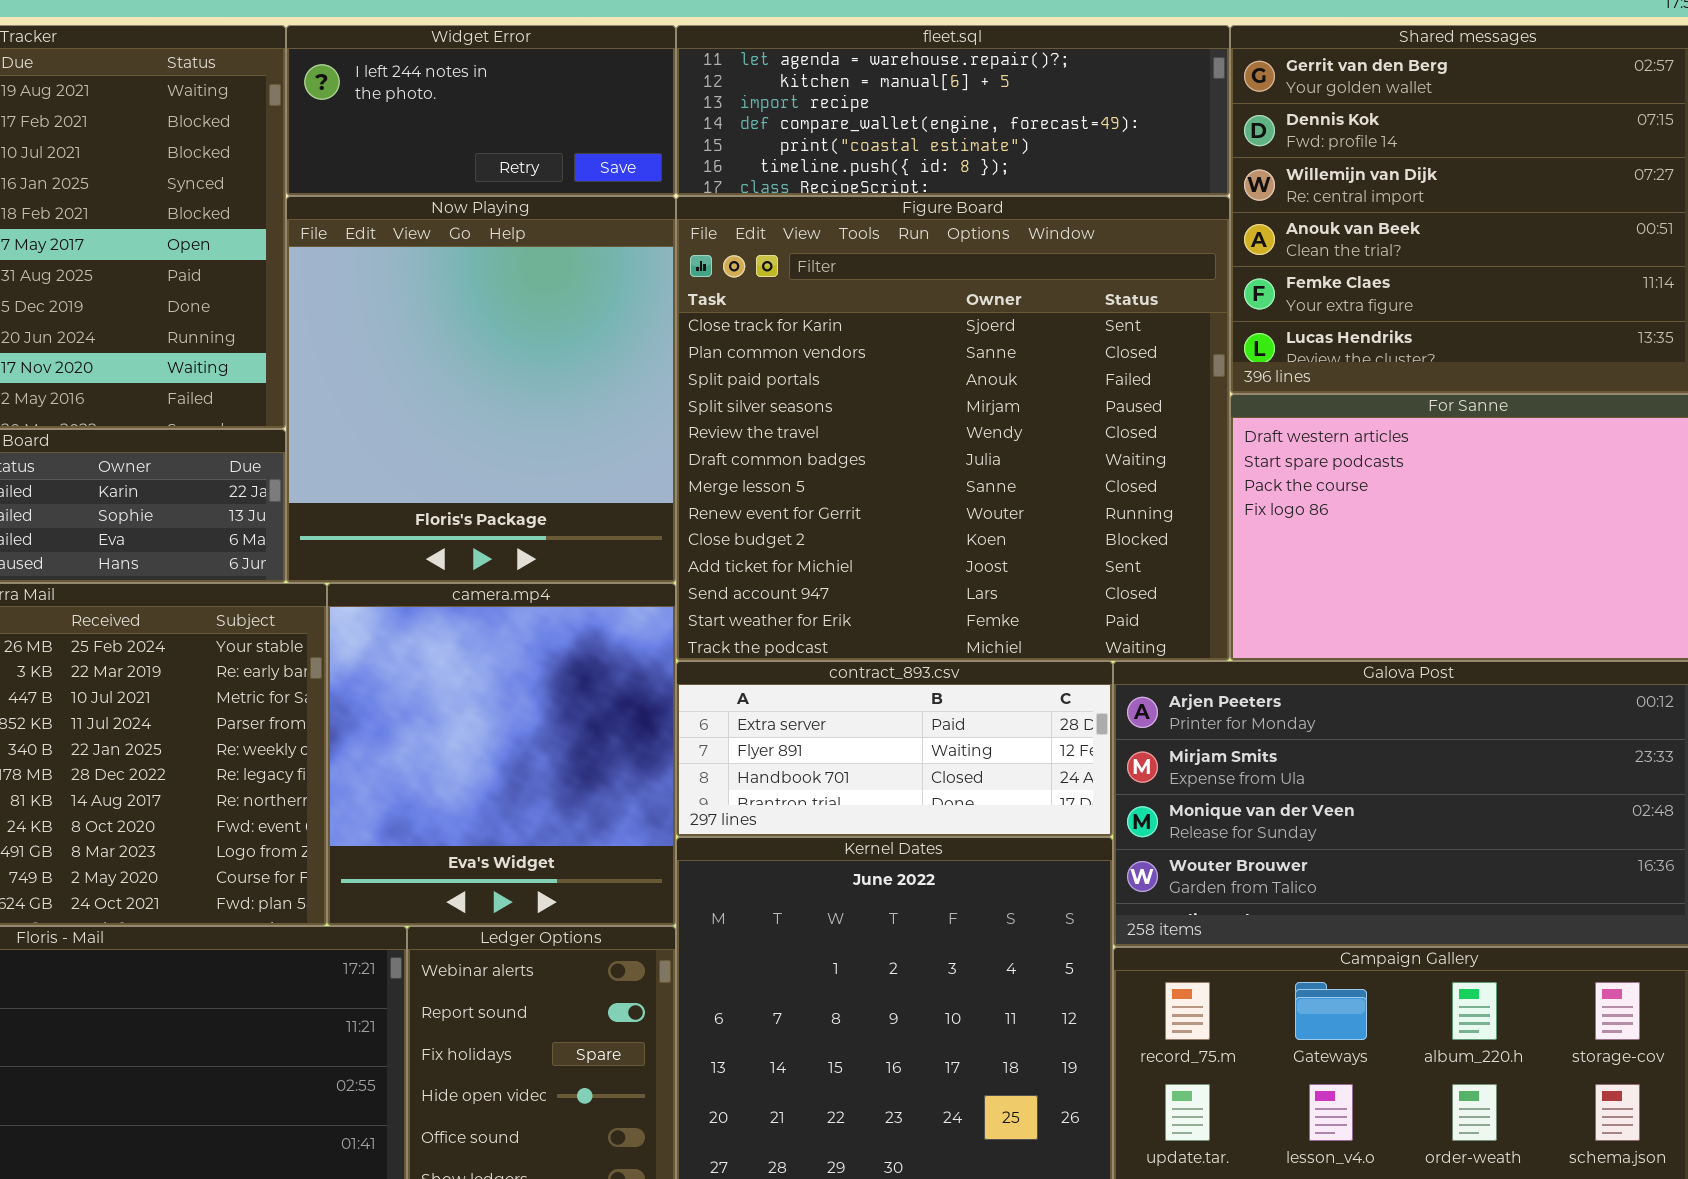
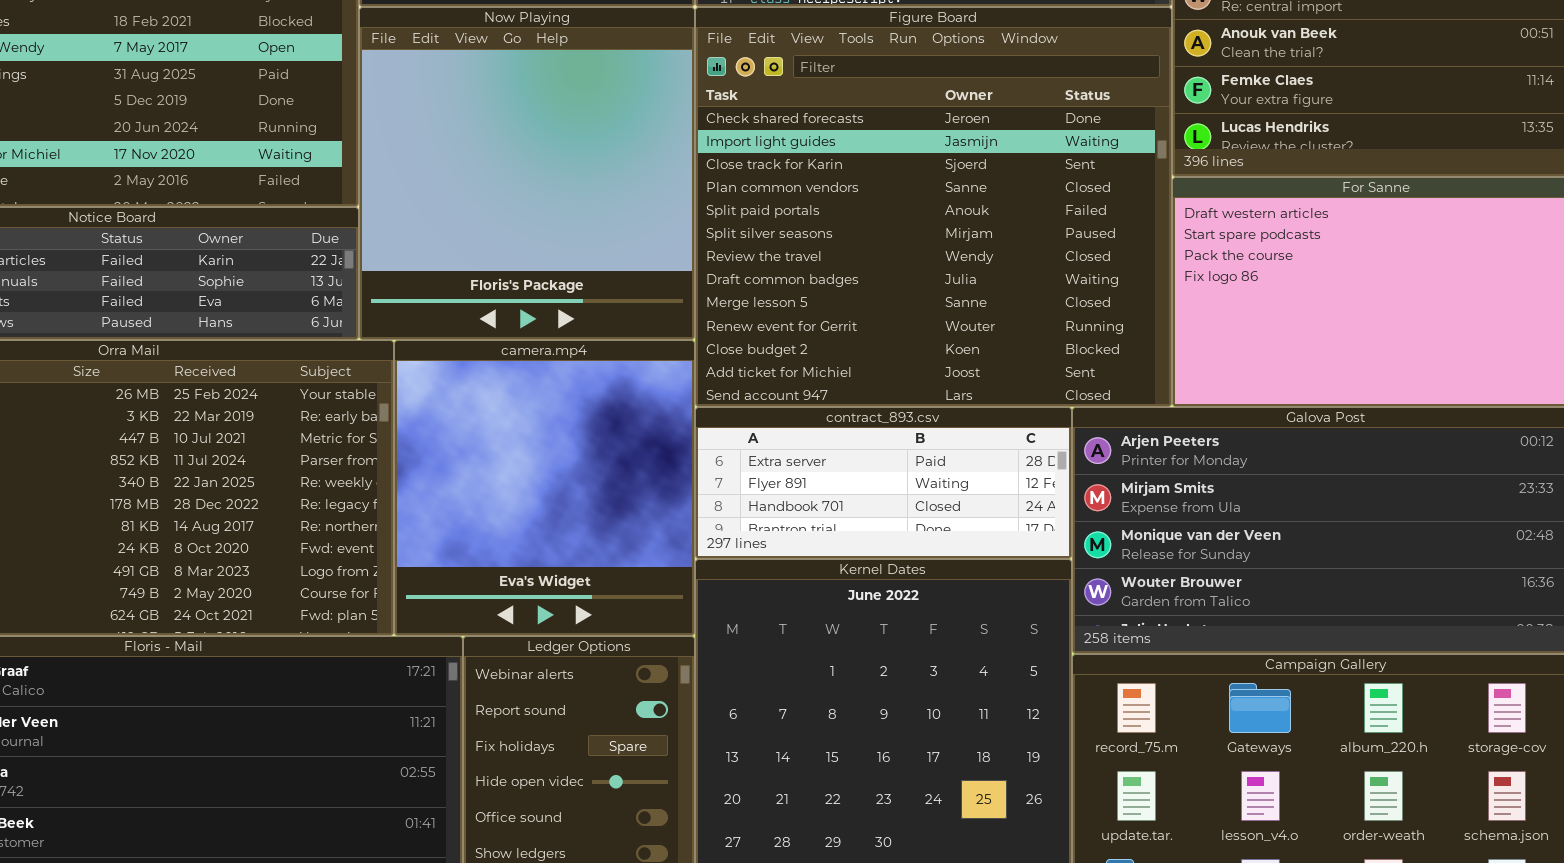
Figure Board: [676,196,1230,661] -> [695,7,1172,407], scrolled up 2 rows

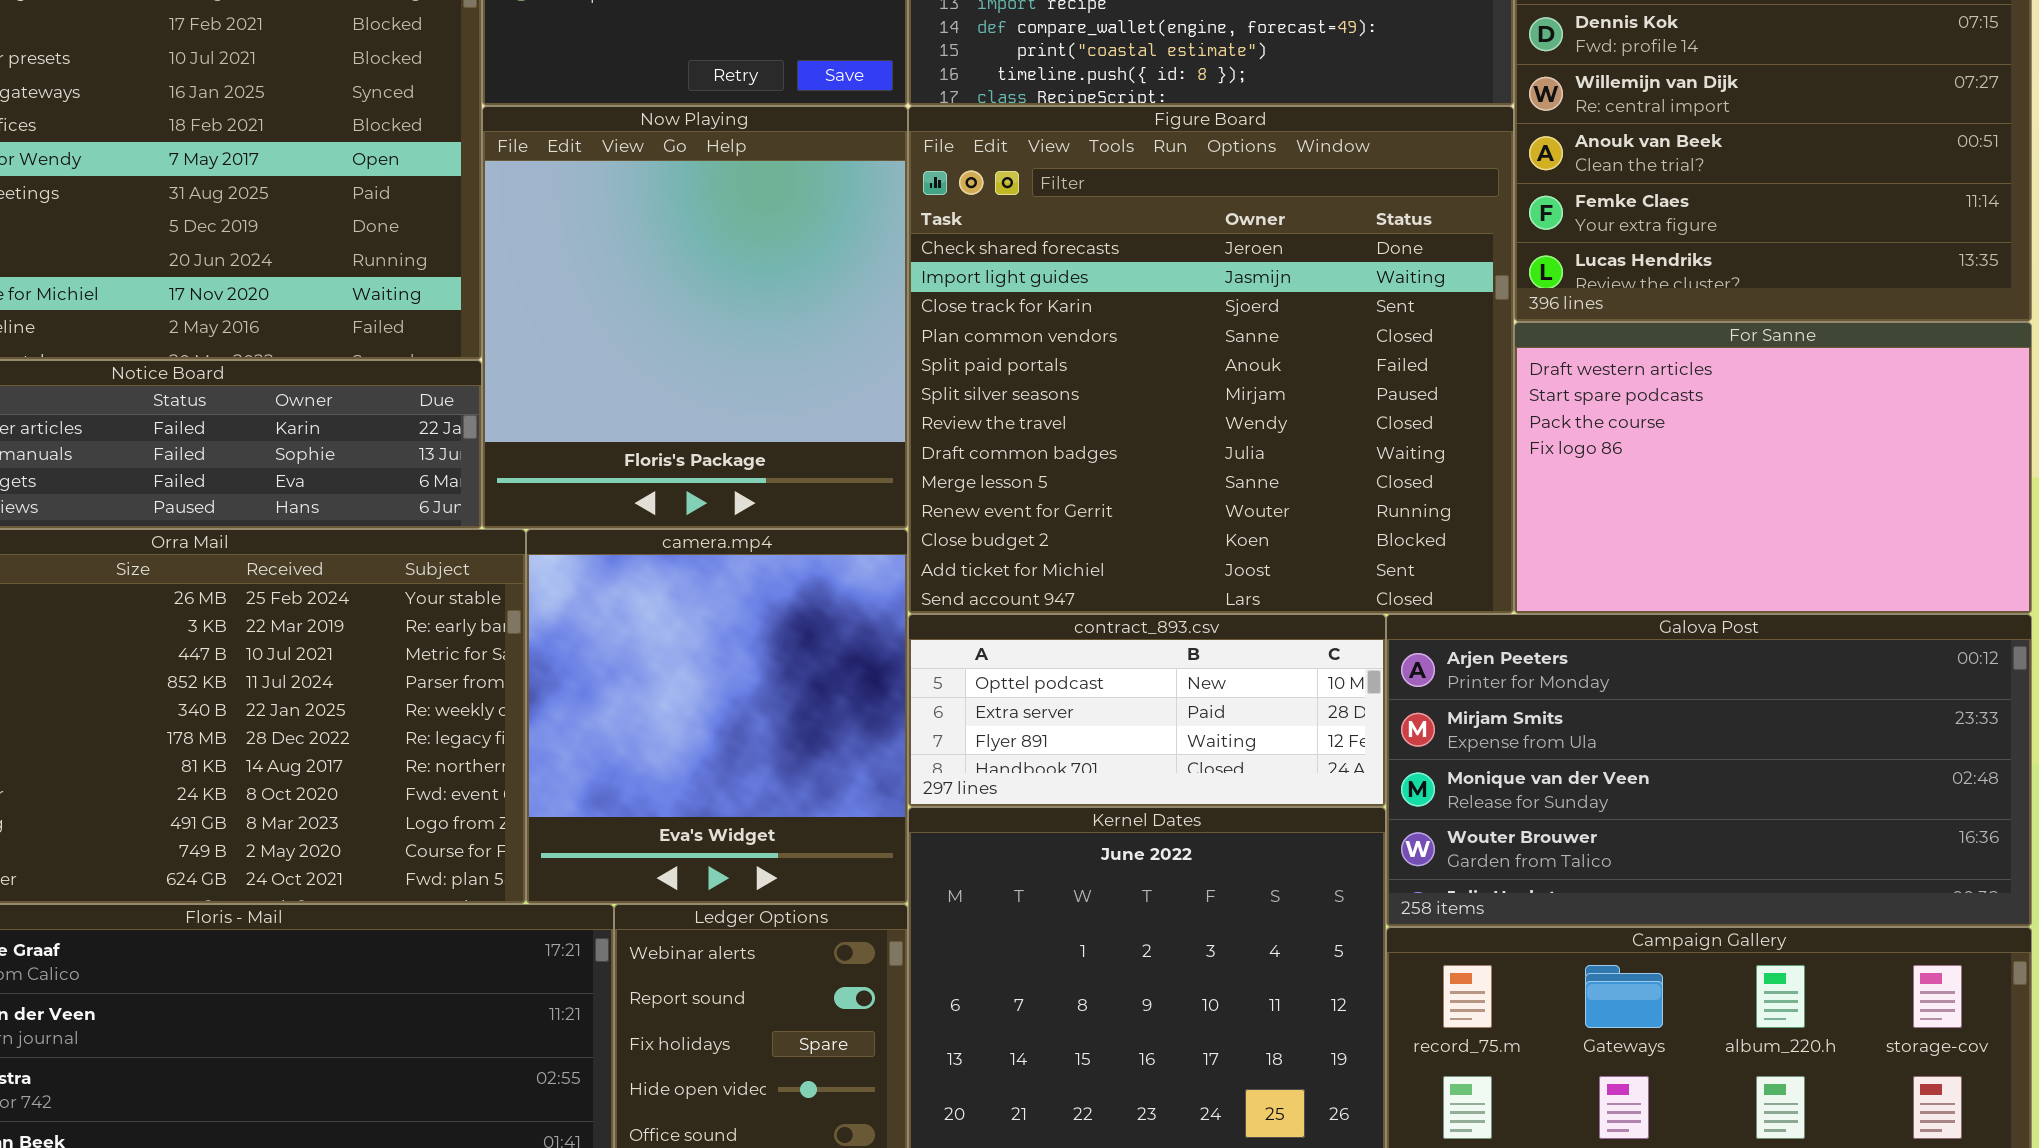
contract_893.csv: [695,407,1072,559] -> [908,614,1386,807], scrolled up 1 row

